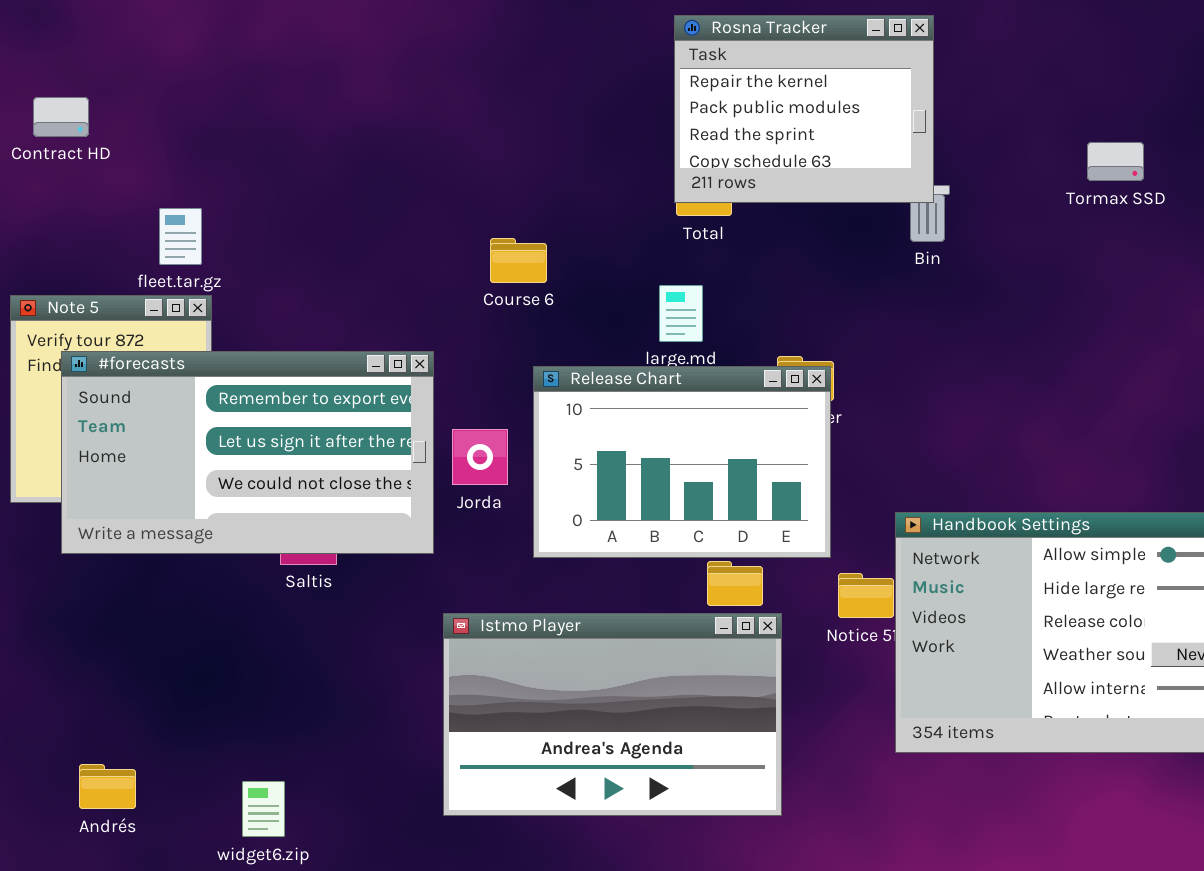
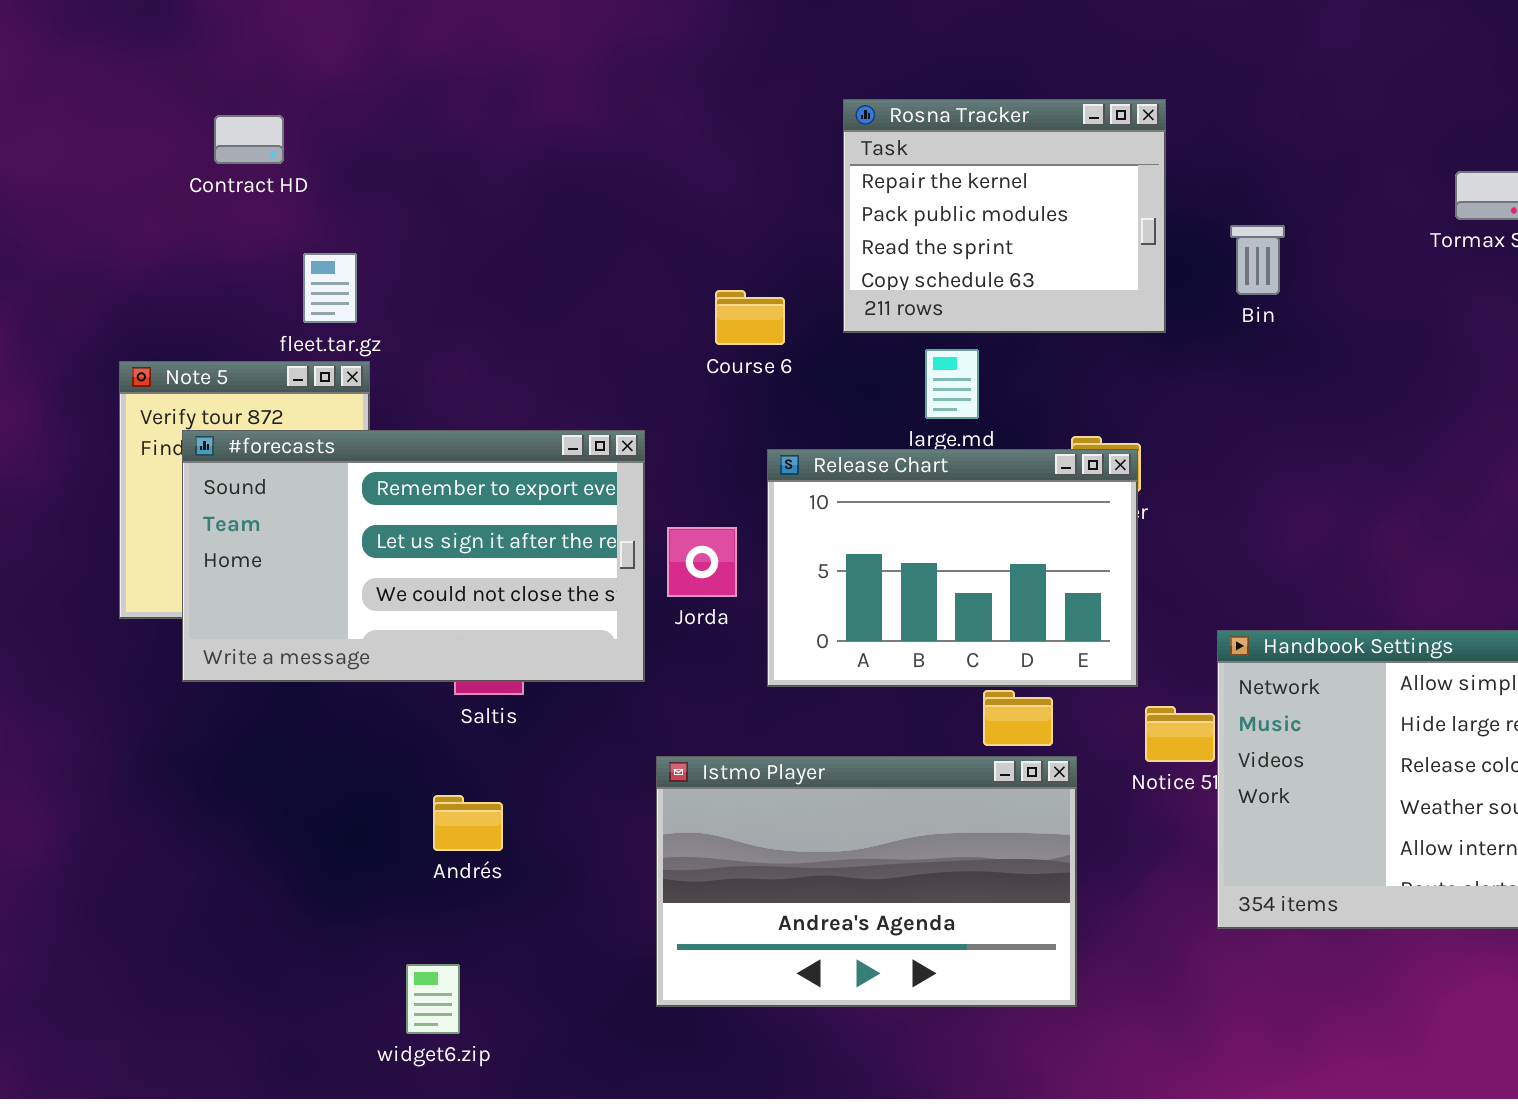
Rosna Tracker: [674,15,934,203] -> [843,99,1166,333], moved
Contract HD: [33,97,89,137] -> [214,115,284,164], moved
Andrés: [79,764,136,809] -> [433,795,503,851], moved

